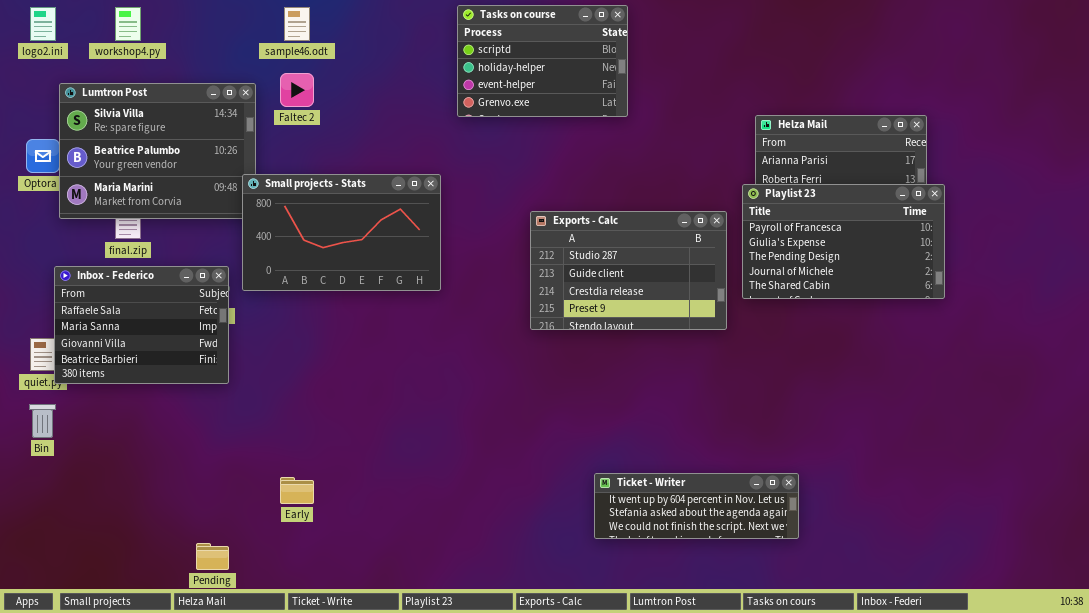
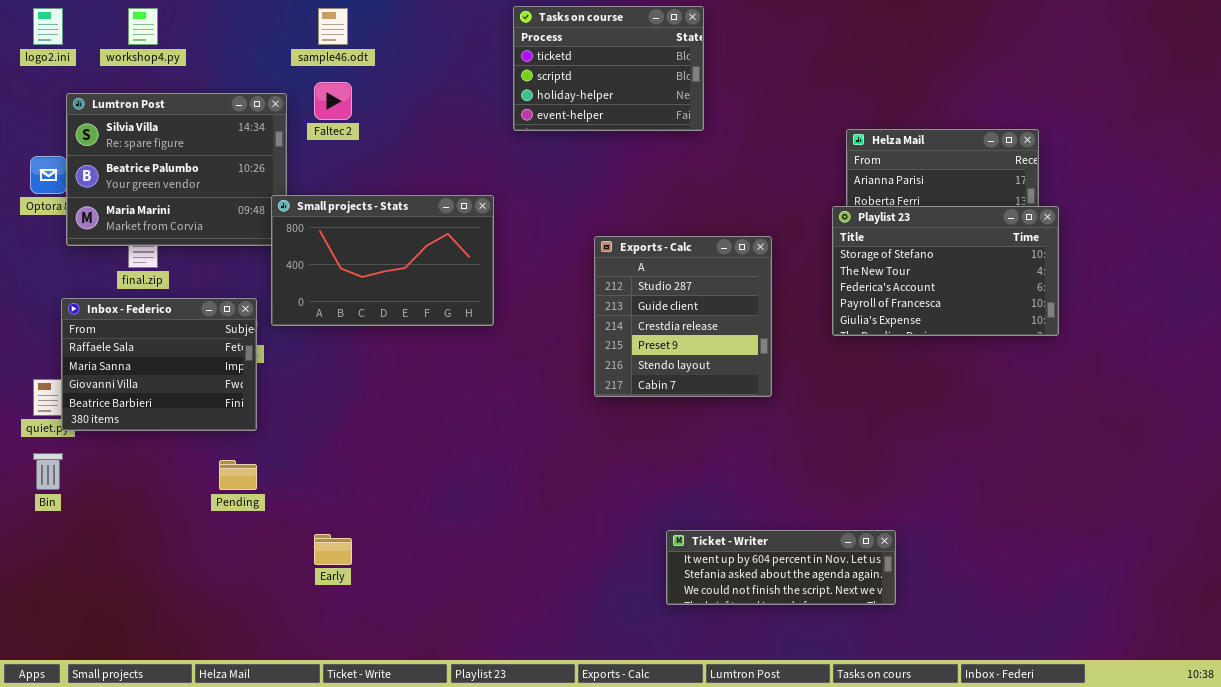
Tasks on course: [457,5,628,117] -> [513,6,704,131], scrolled up 1 row
Playlist 23: [742,184,945,299] -> [832,206,1059,336], scrolled up 3 rows
Exports - Calc: [530,211,727,330] -> [594,236,772,397], resized
Pending: [196,543,229,570] -> [219,460,257,490], moved

